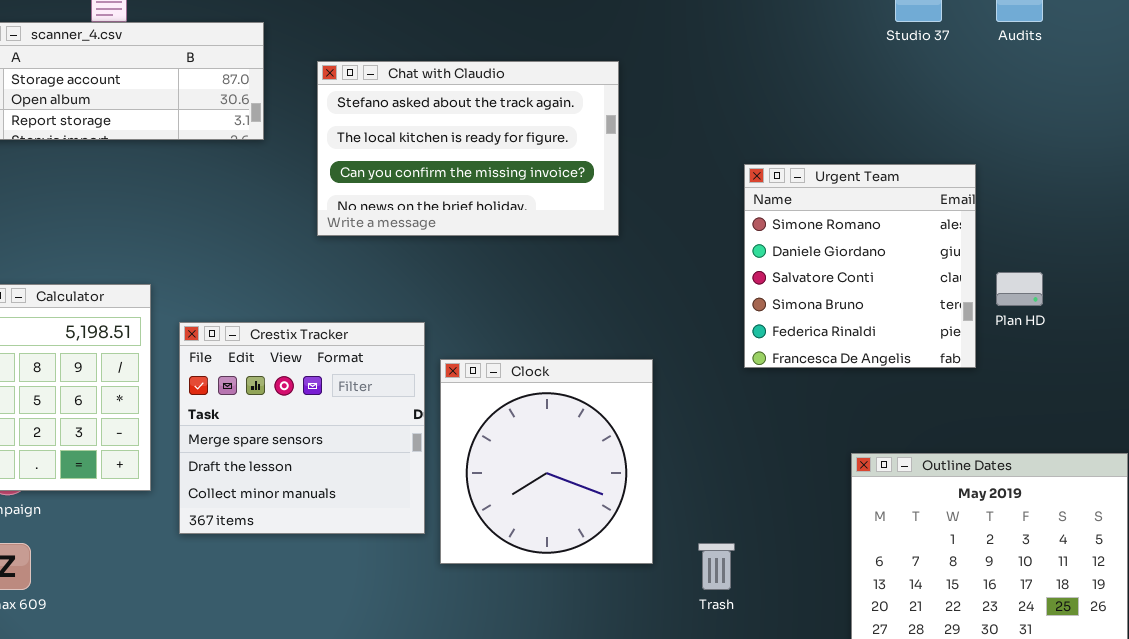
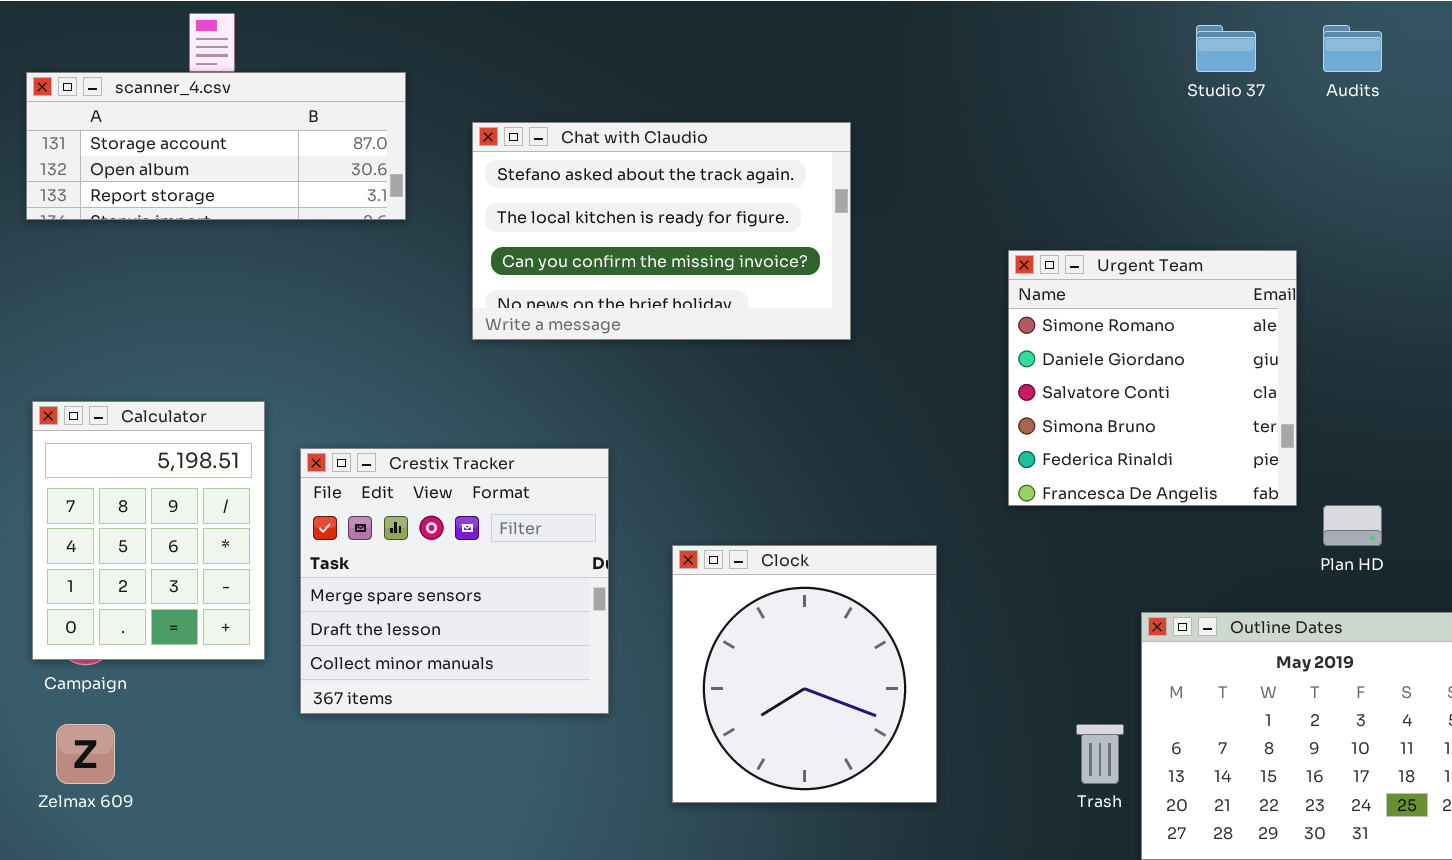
Plan HD: [996,272,1043,306] -> [1323,505,1382,546], moved
Clock: [440,359,653,564] -> [672,545,937,803], moved
Trash: [698,543,735,590] -> [1076,724,1124,784], moved

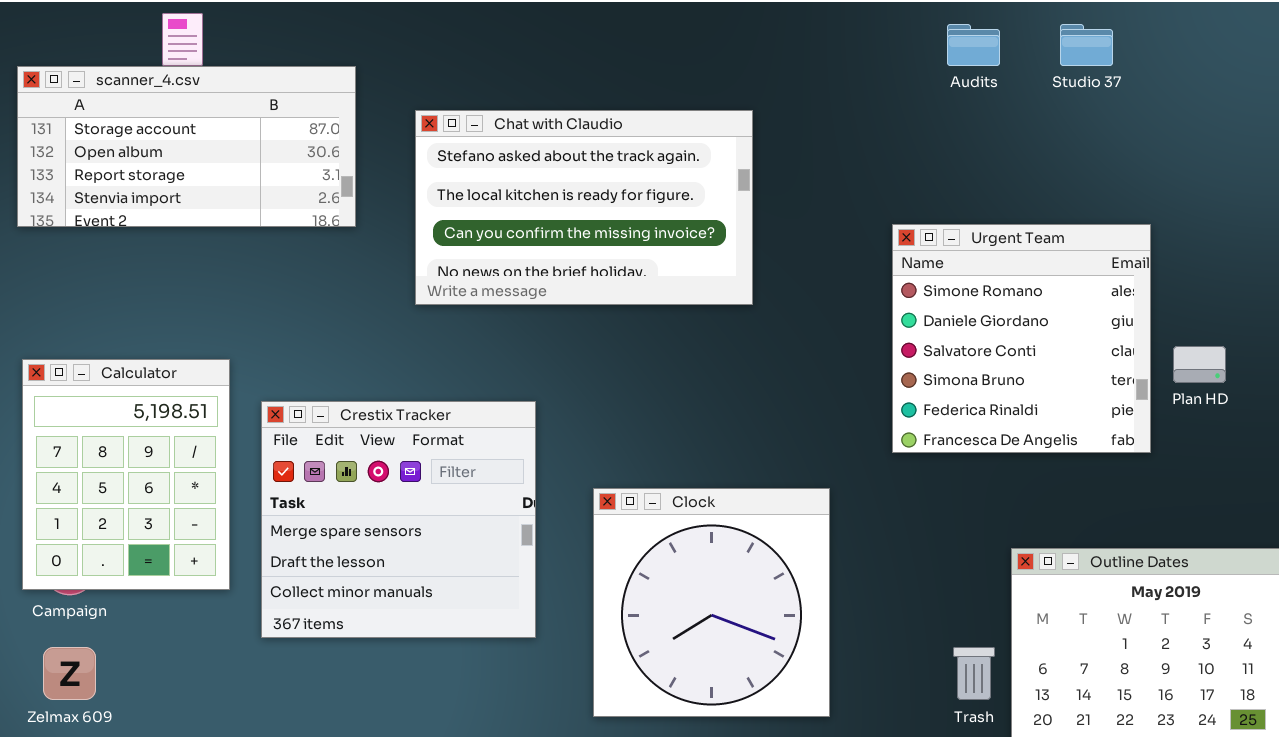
Audits: [1323,25,1382,72] -> [947,24,1000,66], moved
scanner_4.csv: [26,72,406,220] -> [17,66,356,227], resized
Plan HD: [1323,505,1382,546] -> [1173,346,1226,383], moved

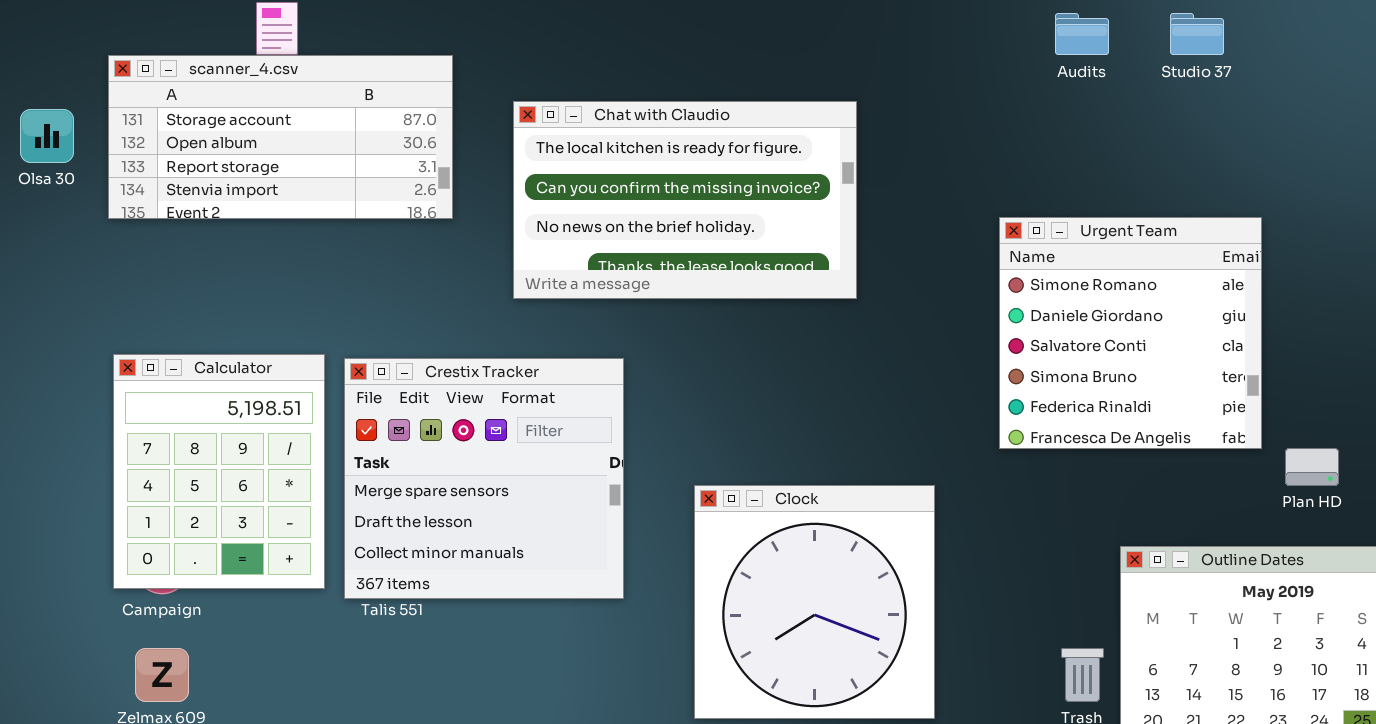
Chat with Claudio: [415,110,753,305] -> [513,101,857,299], scrolled down 1 row
Plan HD: [1173,346,1226,383] -> [1285,448,1339,486], moved
Crestix Tracker: [261,401,536,638] -> [344,358,624,599], moved

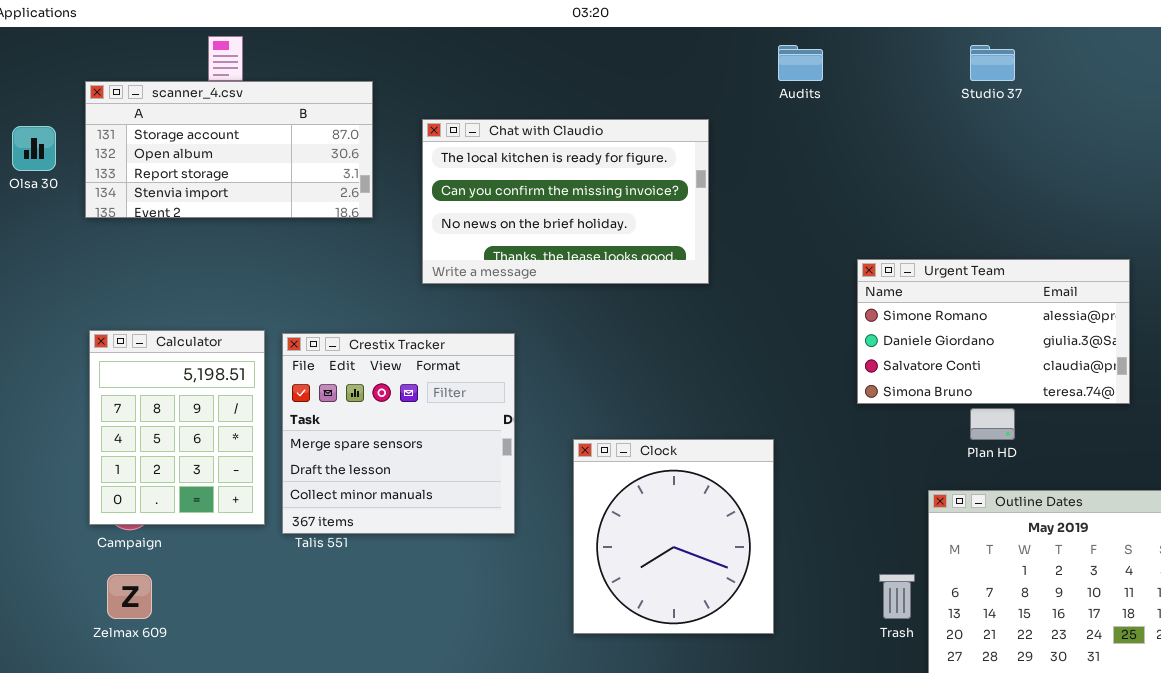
Audits: [1055,13,1109,55] -> [778,45,823,81], moved
Urgent Team: [999,217,1262,449] -> [857,259,1130,404], moved, resized
Plan HD: [1285,448,1339,486] -> [970,408,1015,440], moved

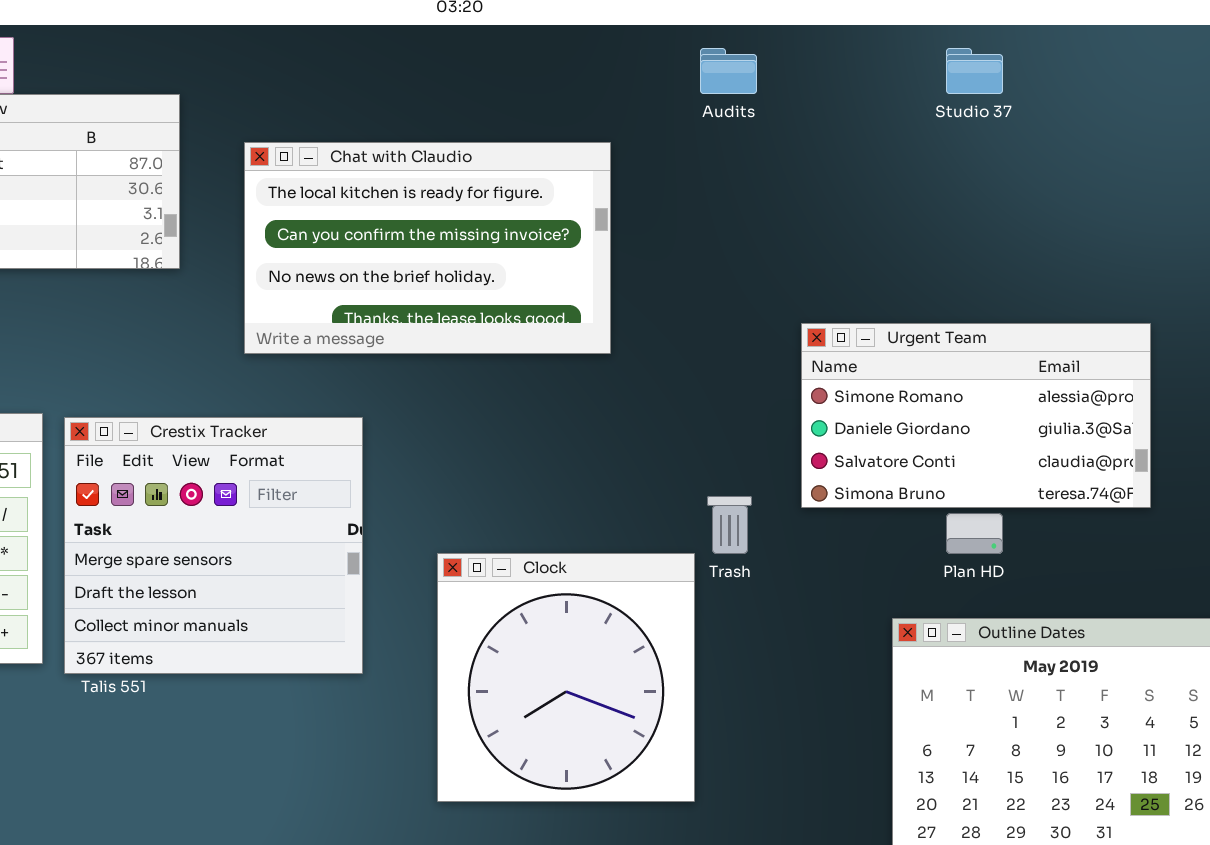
Trash: [879,574,915,619] -> [707,496,752,554], moved

